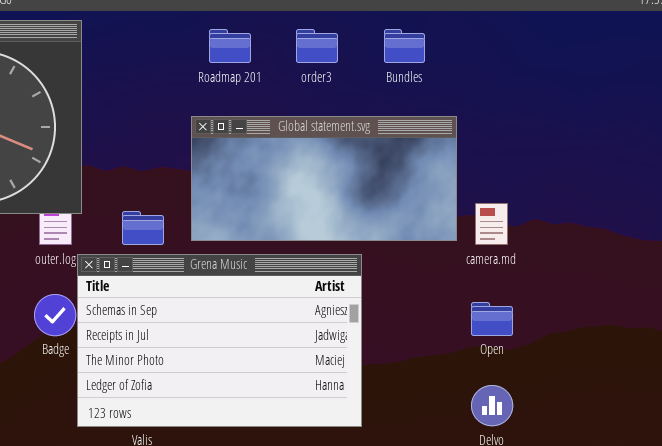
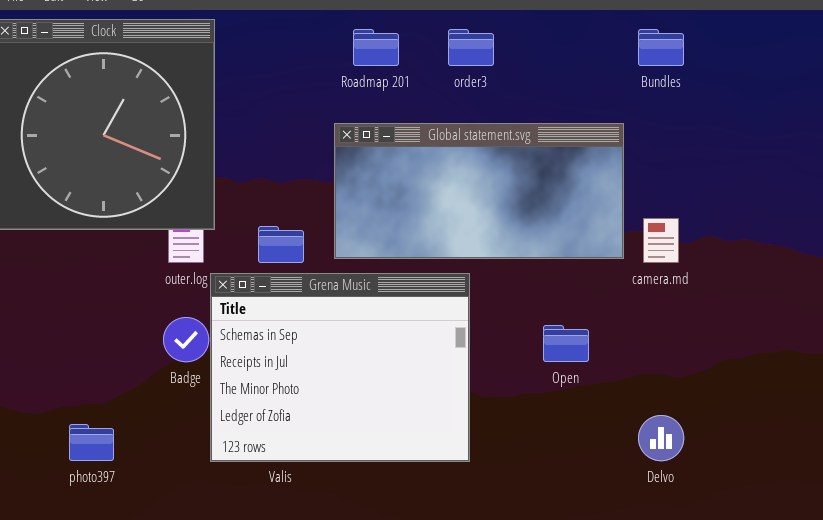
Bundles: [384,29,425,63] -> [638,29,684,66], moved
Grena Music: [77,254,362,427] -> [210,273,470,462], resized
Open: [471,302,513,336] -> [543,325,589,362], moved

